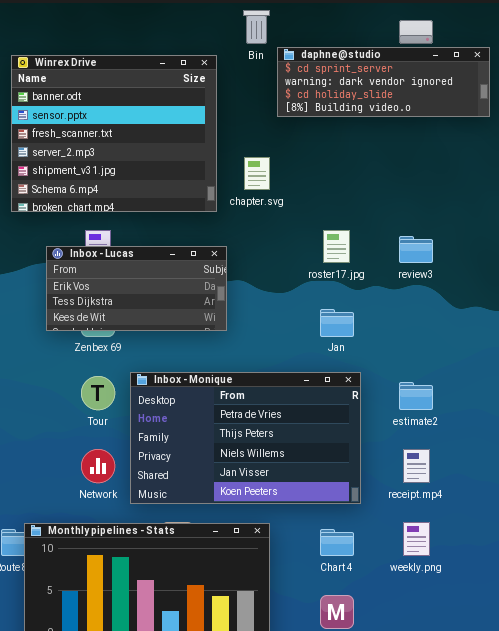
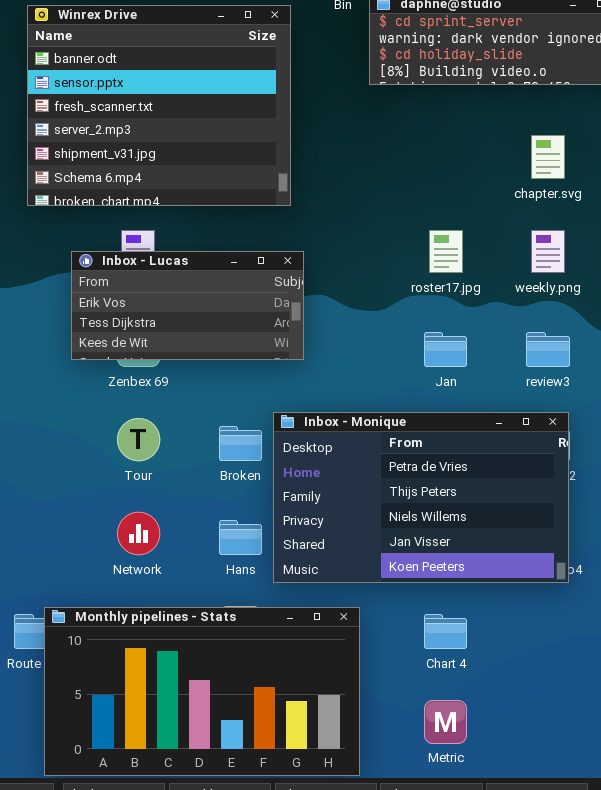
chapter.svg: [244,157,270,190] -> [531,135,565,179], moved
review3: [399,236,433,263] -> [526,332,570,367], moved
Inbox - Monique: [130,372,361,504] -> [273,412,569,583], moved
weekly.png: [403,522,430,556] -> [531,230,565,273], moved

